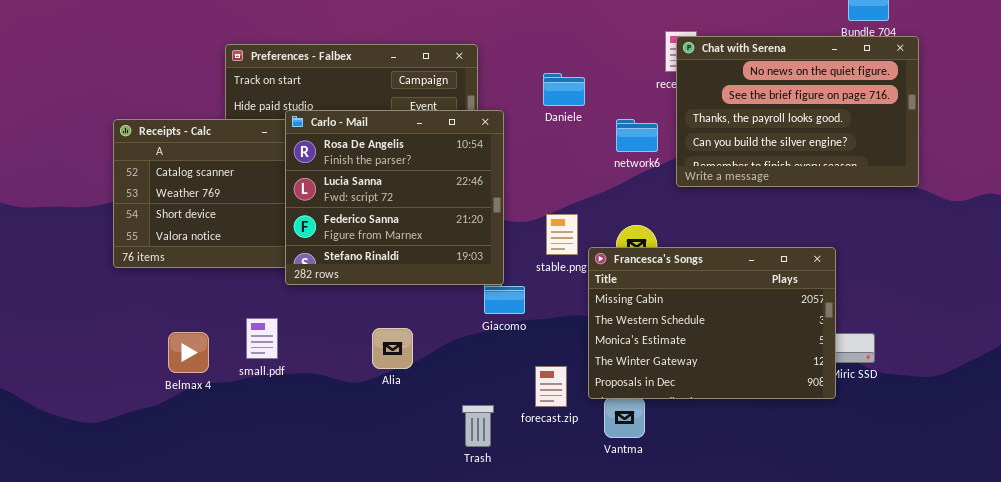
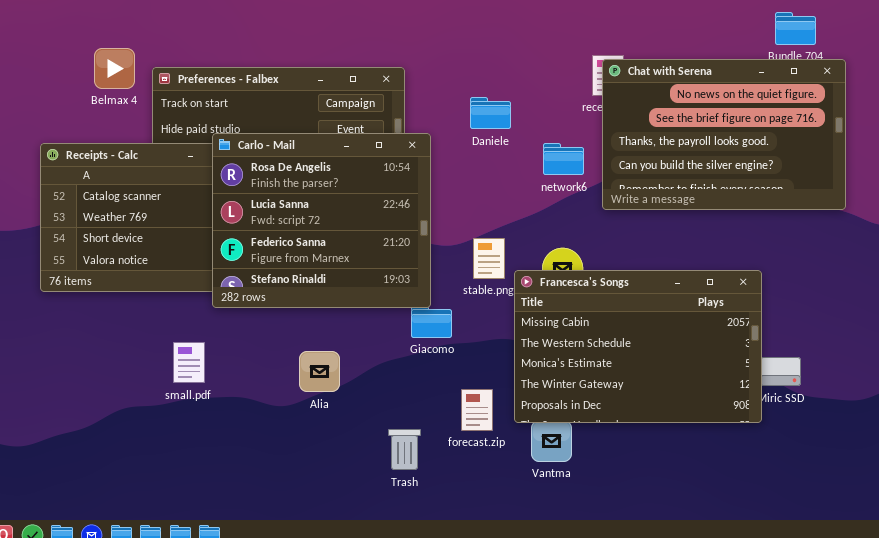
Belmax 4: [168,332,209,373] -> [94,48,135,89], moved

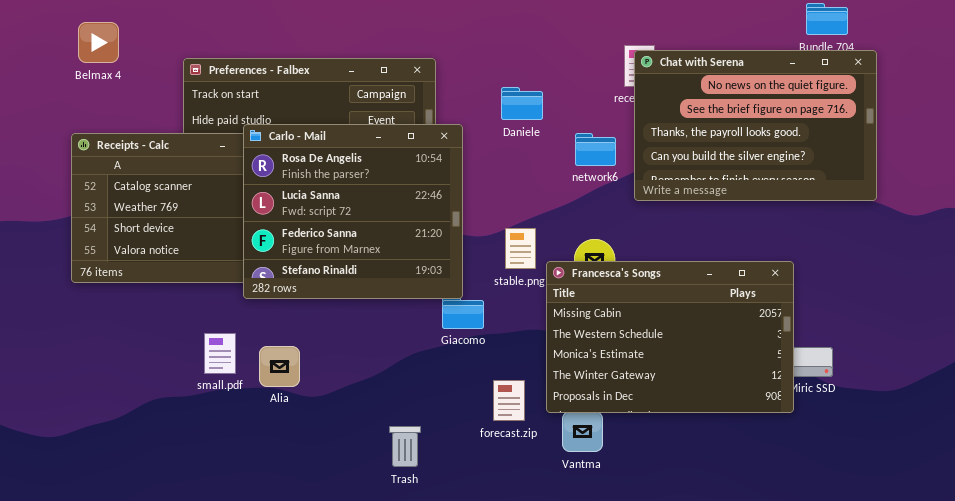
Belmax 4: [94,48,135,89] -> [78,22,119,63], moved
Alia: [299,351,340,392] -> [259,346,300,387], moved
Trash: [388,429,421,470] -> [389,426,421,467], moved

